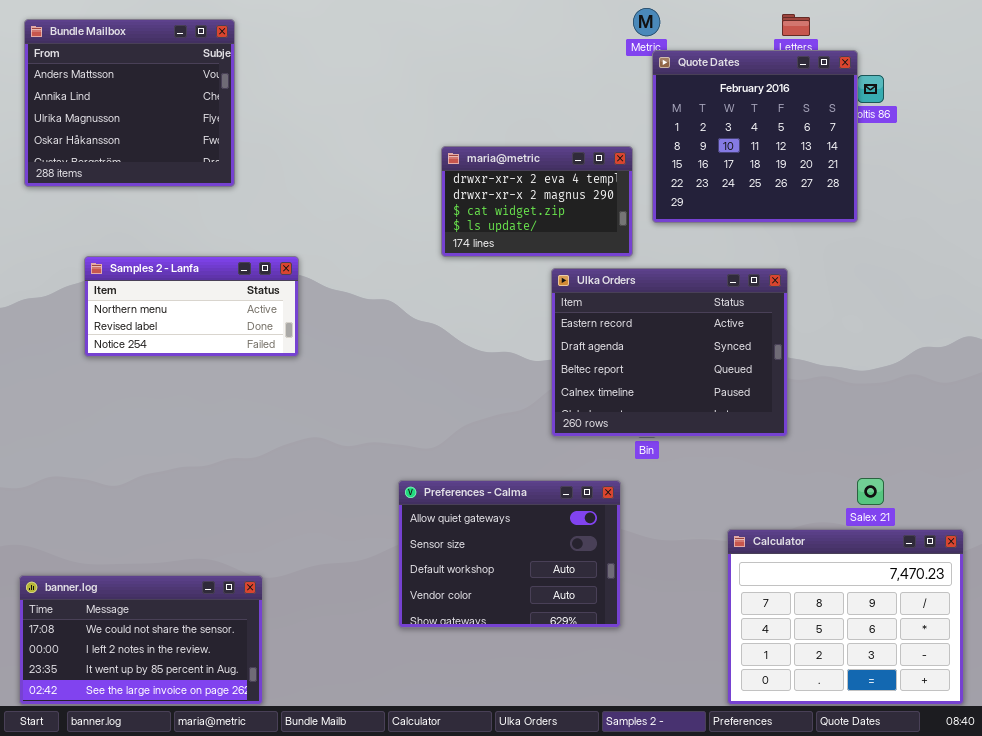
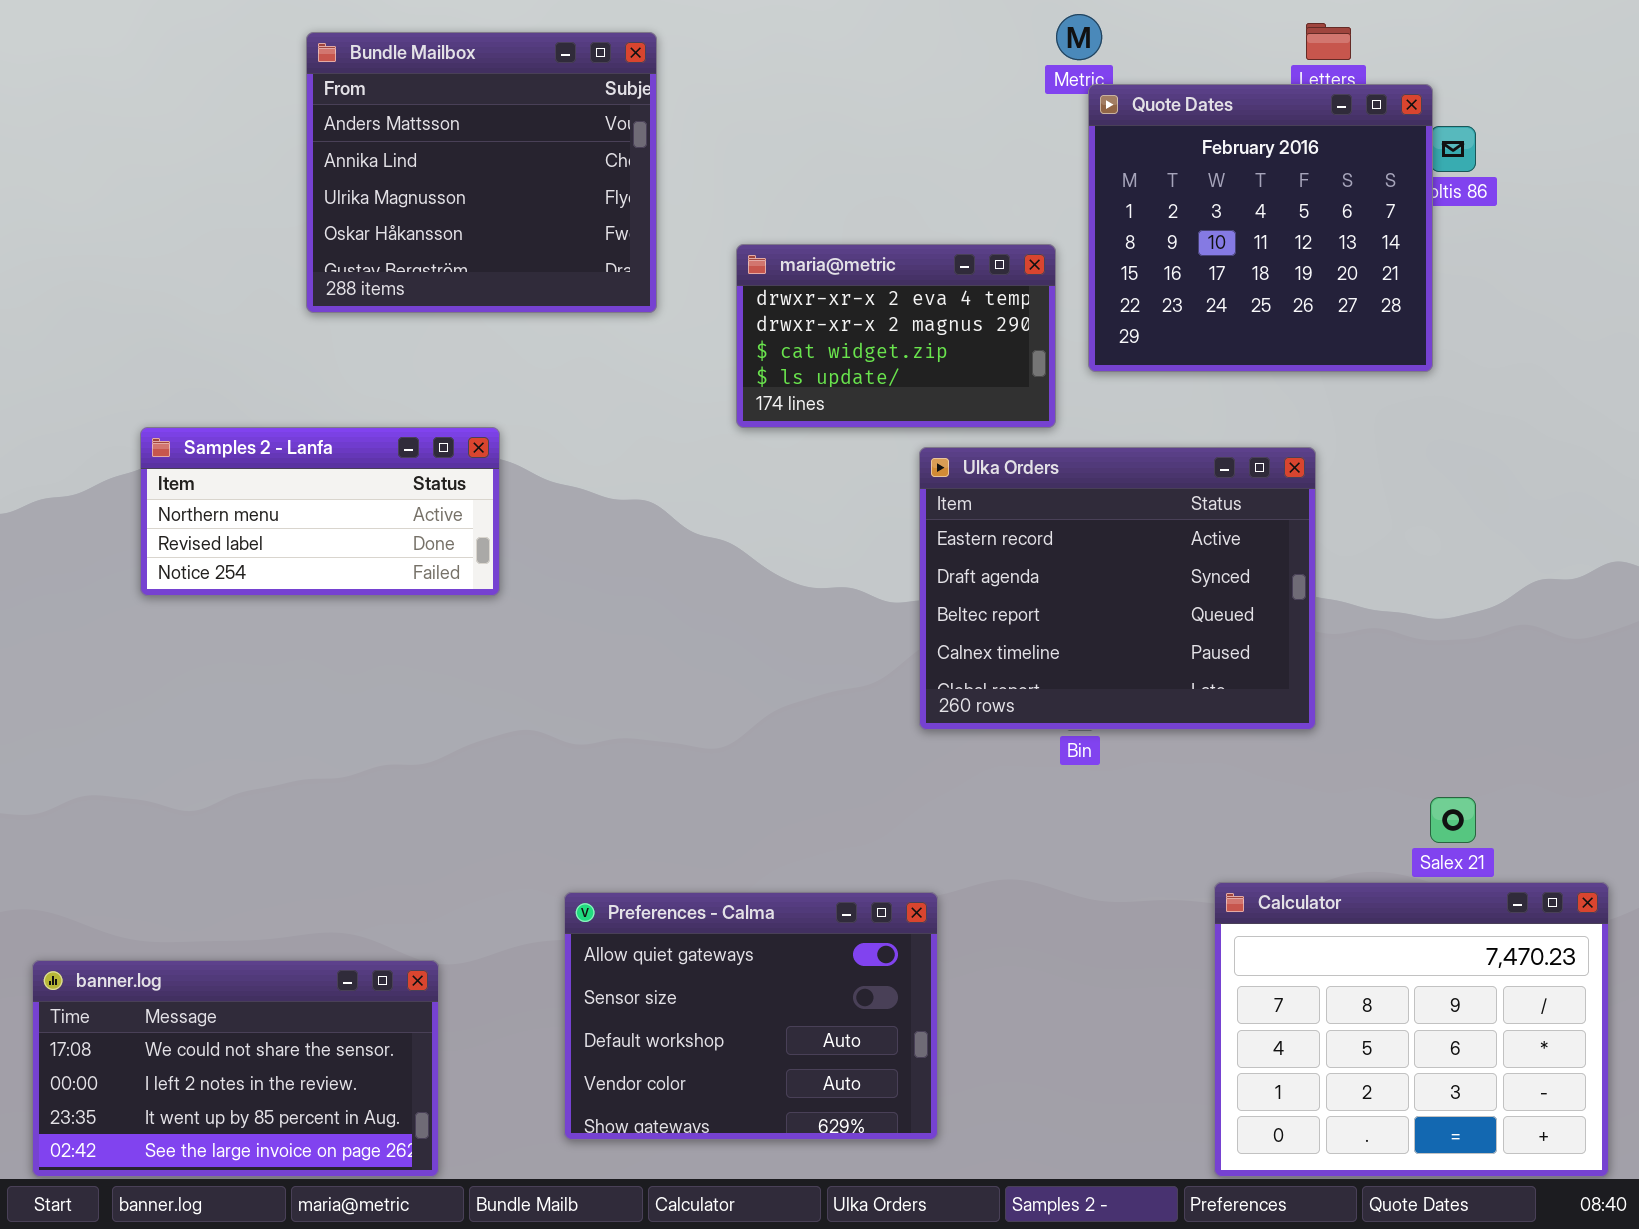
Bundle Mailbox: [24,19,235,187] -> [306,32,657,313], moved
Preferences - Calma: [398,480,621,628] -> [564,892,938,1140], moved

